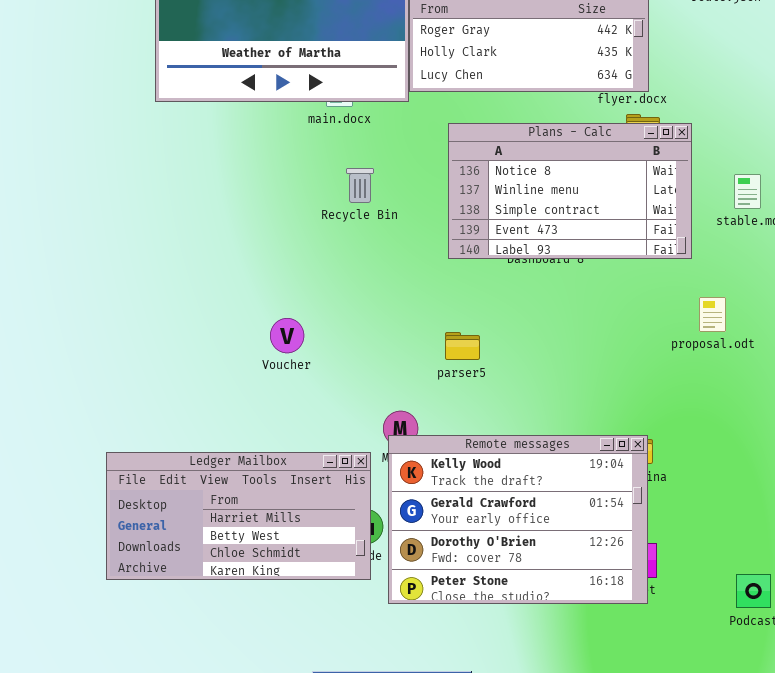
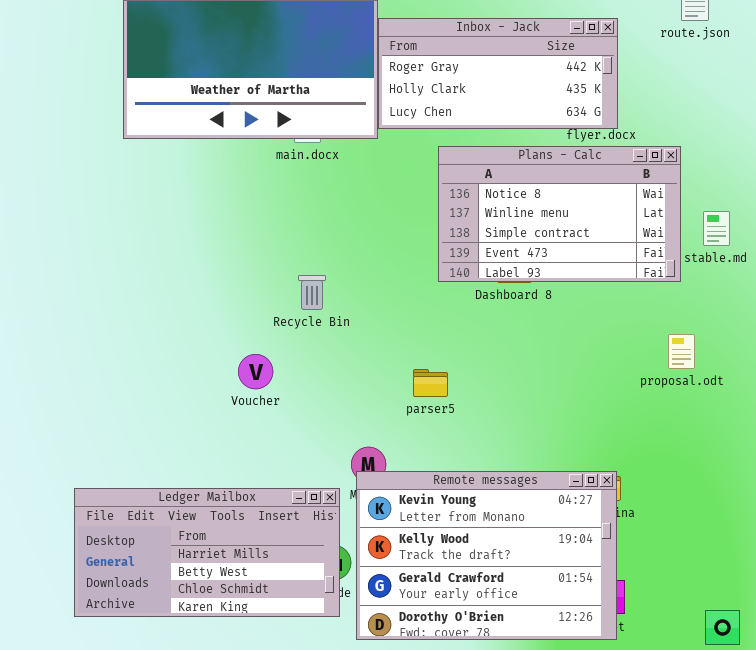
Plans - Calc: [448,123,692,259] -> [438,146,681,282], moved
Recycle Bin: [346,168,374,203] -> [298,275,326,310], moved
Remote messages: [388,435,648,604] -> [356,471,617,640], scrolled up 1 row

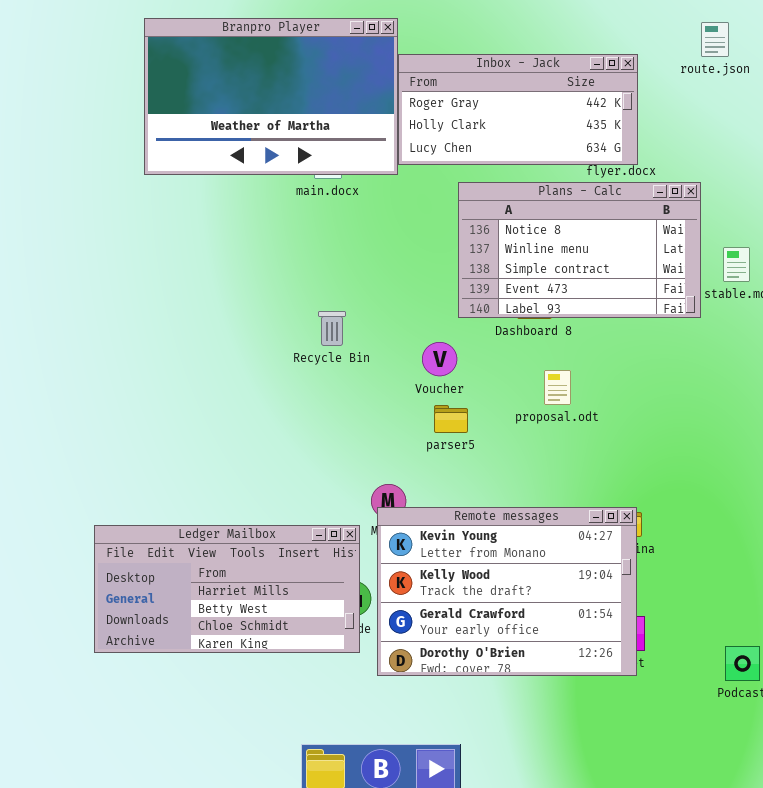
proposal.odt: [668,334,695,369] -> [544,370,571,405], moved
Voucher: [238,354,273,389] -> [422,342,457,376], moved

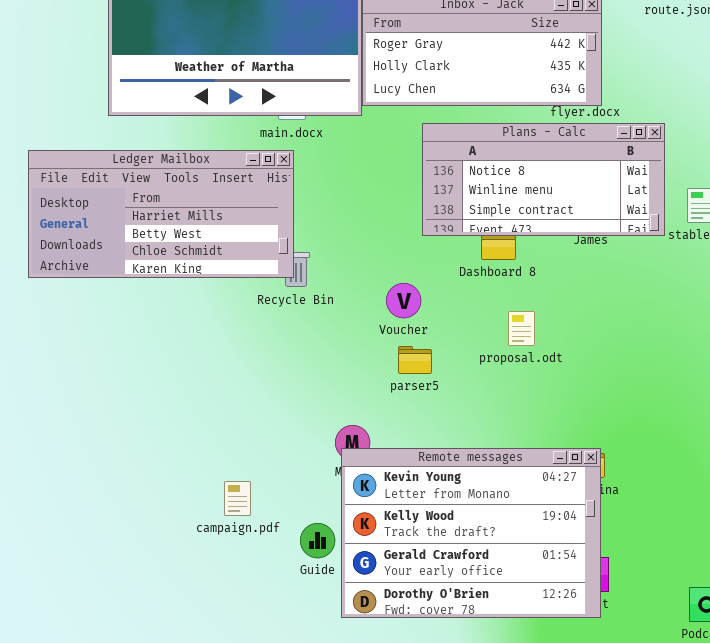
Plans - Calc: [458,182,701,318] -> [422,123,665,236], resized
Ledger Mailbox: [94,525,360,653] -> [28,150,294,278], moved

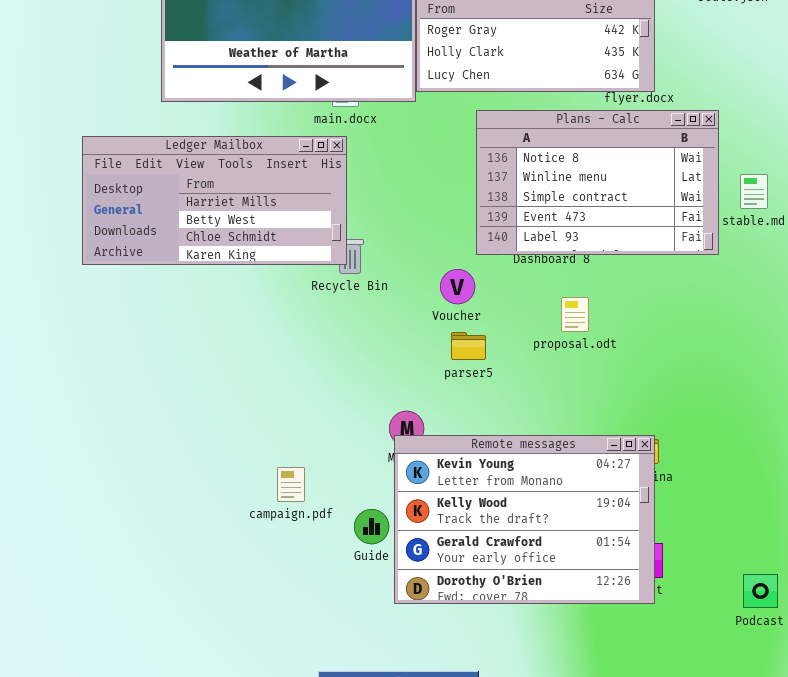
Plans - Calc: [422,123,665,236] -> [476,110,719,255], resized

